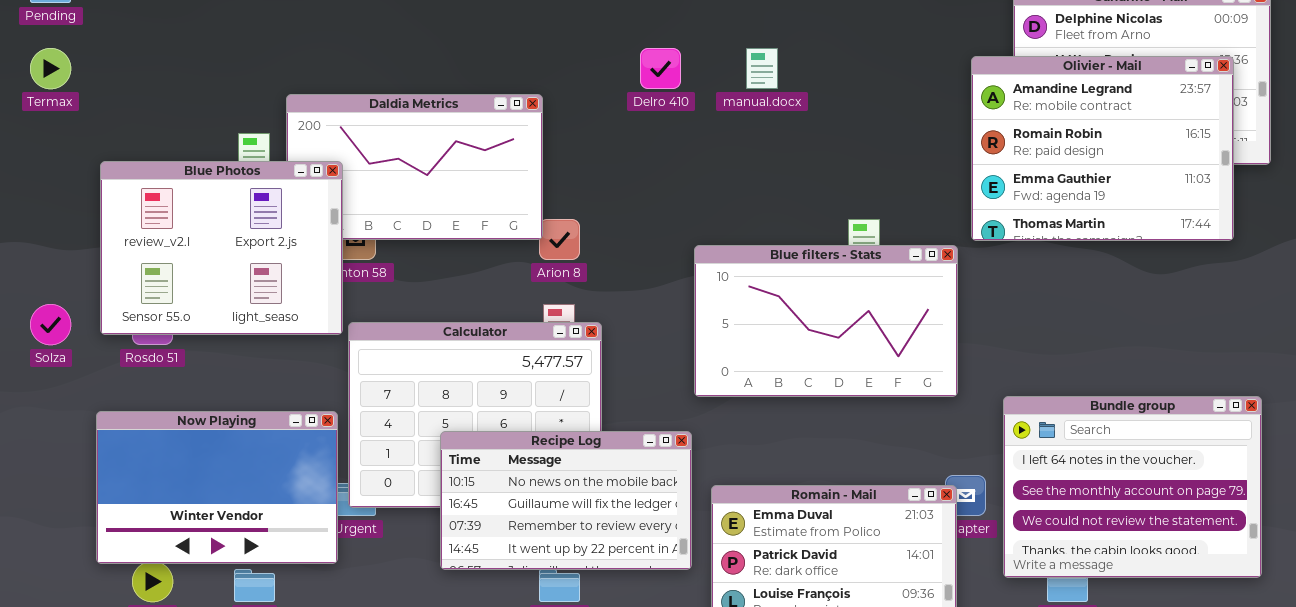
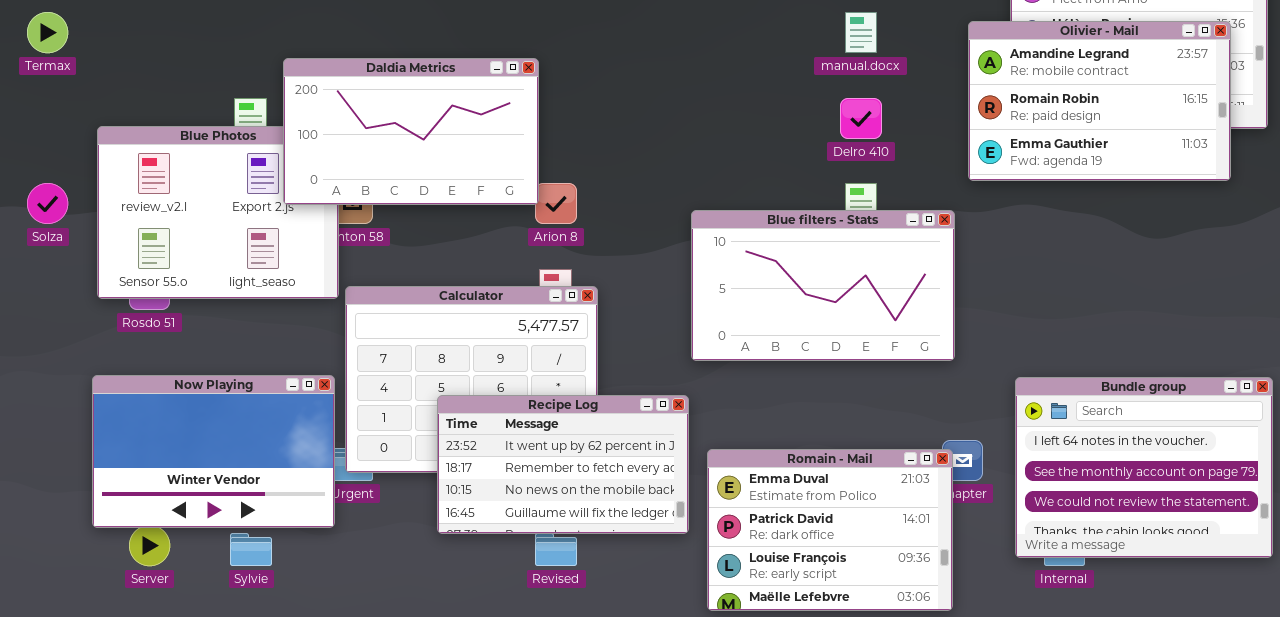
Delro 410: [640,48,681,89] -> [840,98,882,139], moved
manual.docx: [746,48,778,89] -> [845,12,877,53], moved
Olivier - Mail: [971,56,1234,241] -> [968,21,1231,181], resized
Daldia Metrics: [286,94,543,240] -> [283,58,539,205], raised
Solza: [30,304,71,345] -> [27,183,68,224], moved
Bundle group: [1003,396,1262,578] -> [1015,377,1273,558], moved
Recipe Log: [440,431,692,570] -> [437,395,689,534], scrolled up 2 rows

